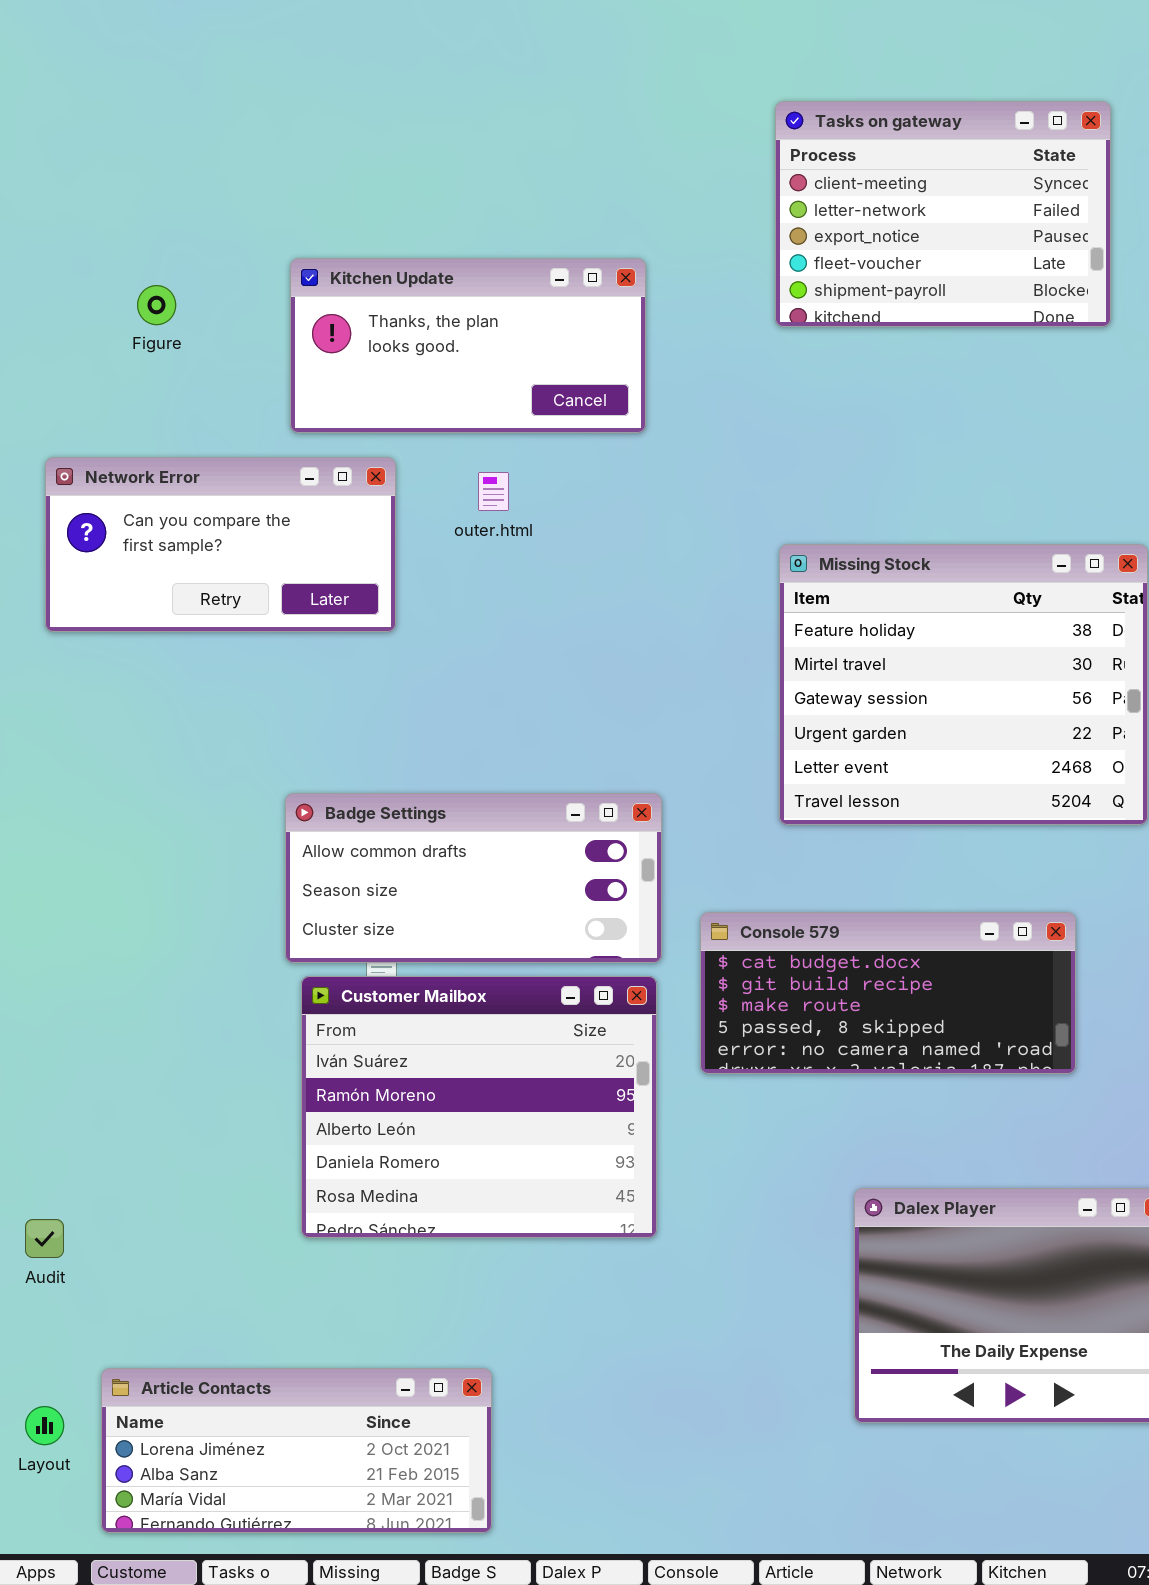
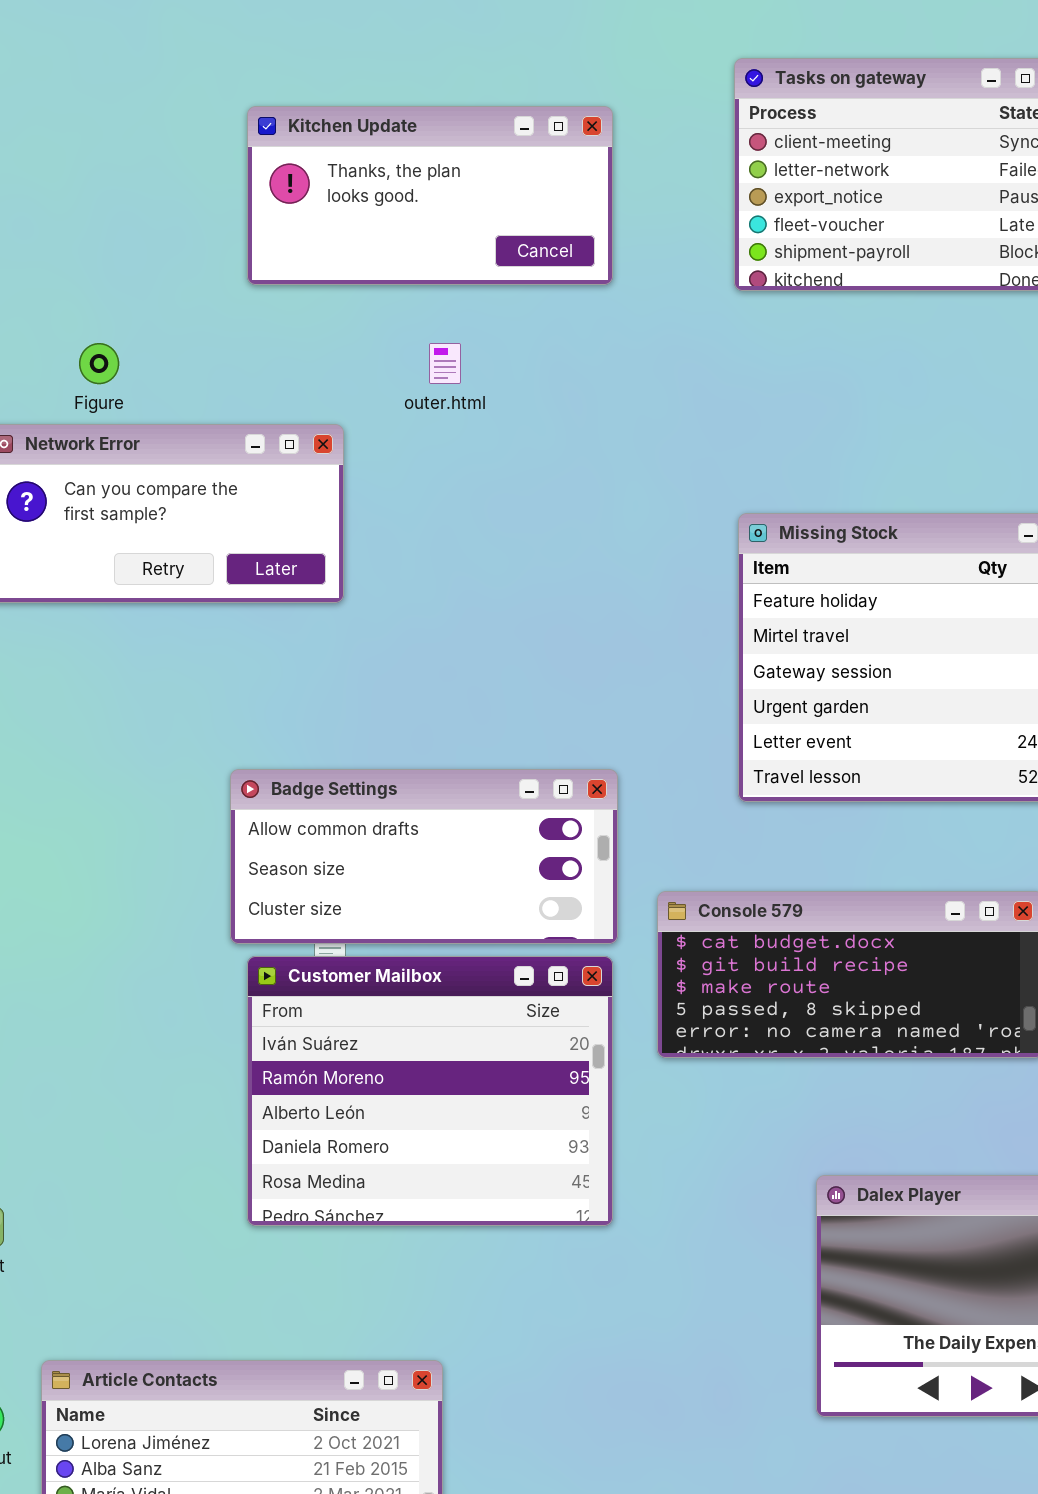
Kitchen Update: [290,258,646,433] -> [247,106,613,285], moved
Figure: [137,285,176,325] -> [79,343,119,384], moved
outer.html: [478,472,509,511] -> [429,343,461,384], moved

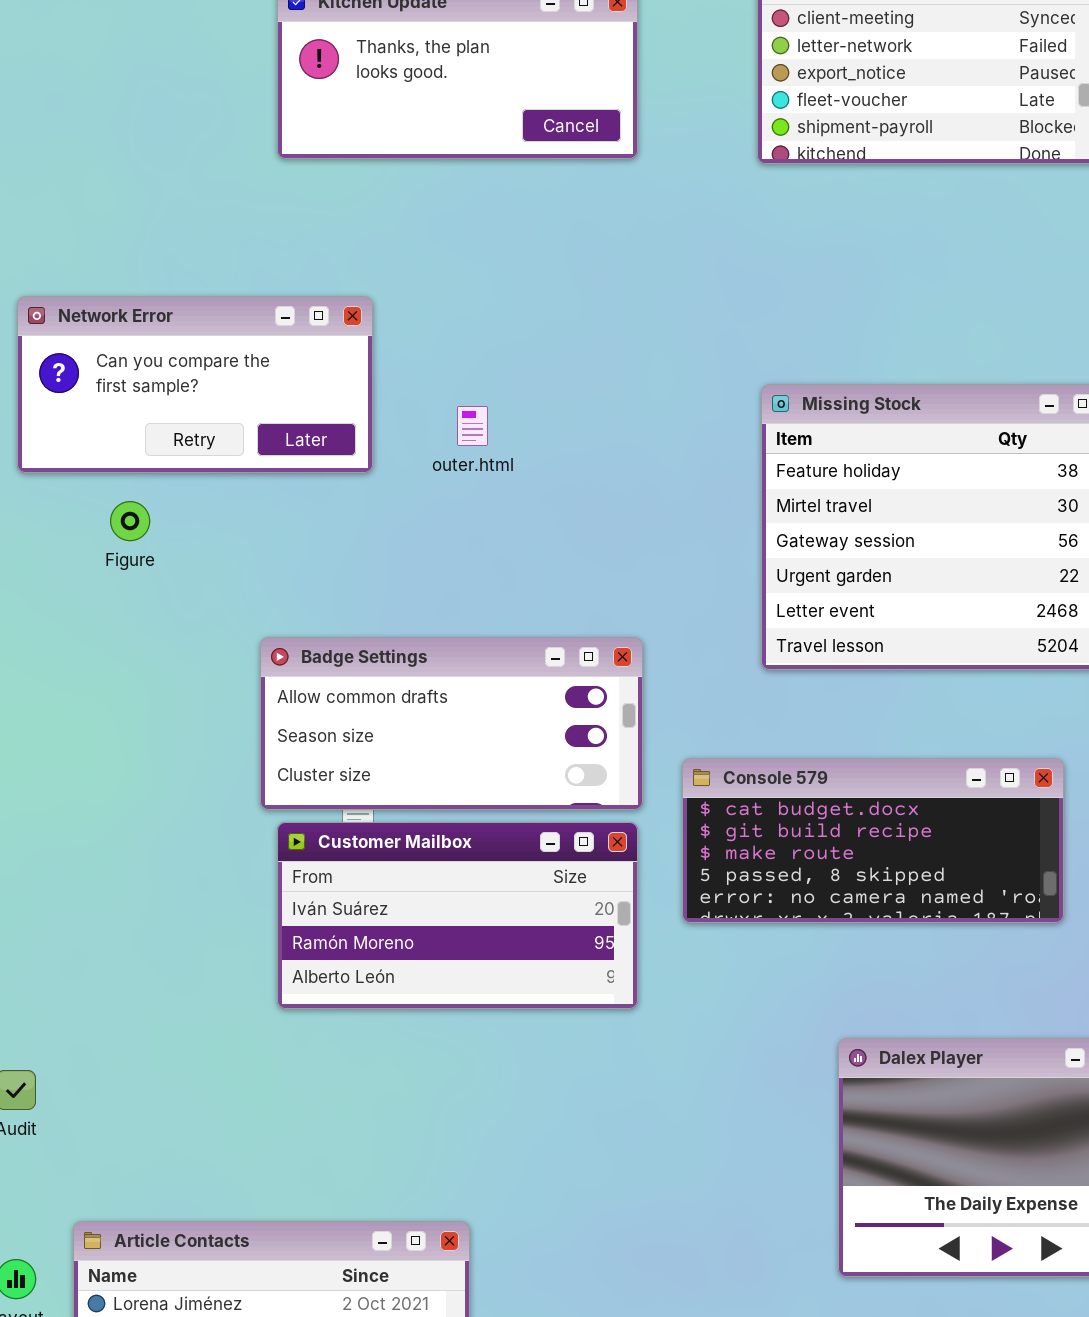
Figure: [79,343,119,384] -> [110,501,150,541], moved
outer.html: [429,343,461,384] -> [457,406,488,446], moved
Customer Mailbox: [247,956,613,1226] -> [277,822,638,1009], resized

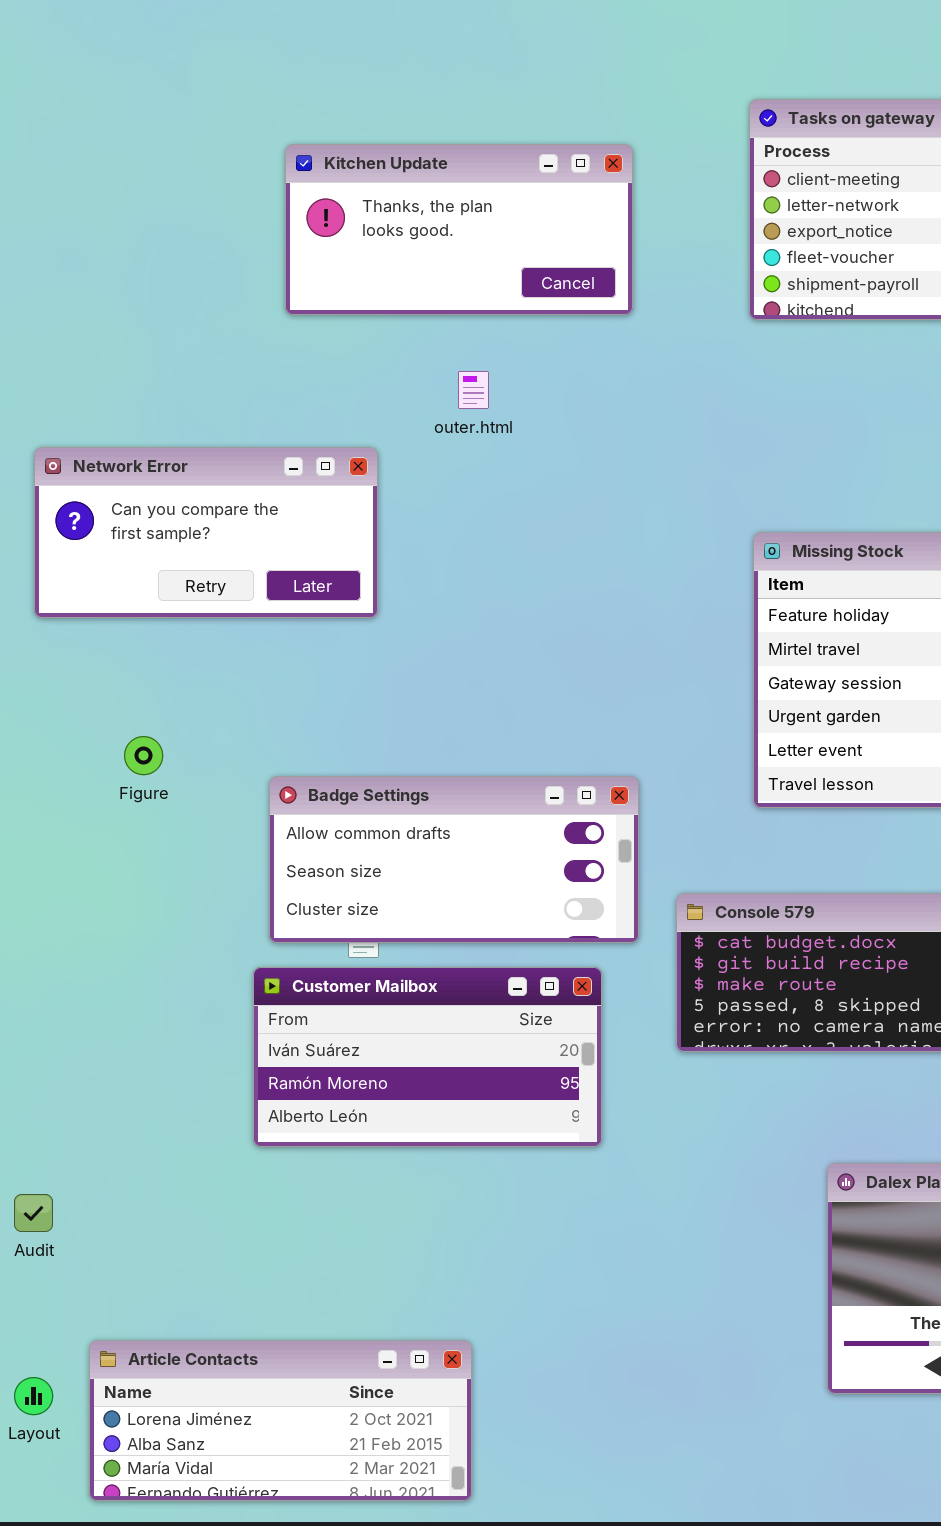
outer.html: [457,406,488,446] -> [458,371,489,409], moved
Figure: [110,501,150,541] -> [124,736,163,775], moved
Customer Mailbox: [277,822,638,1009] -> [253,967,602,1147], moved

